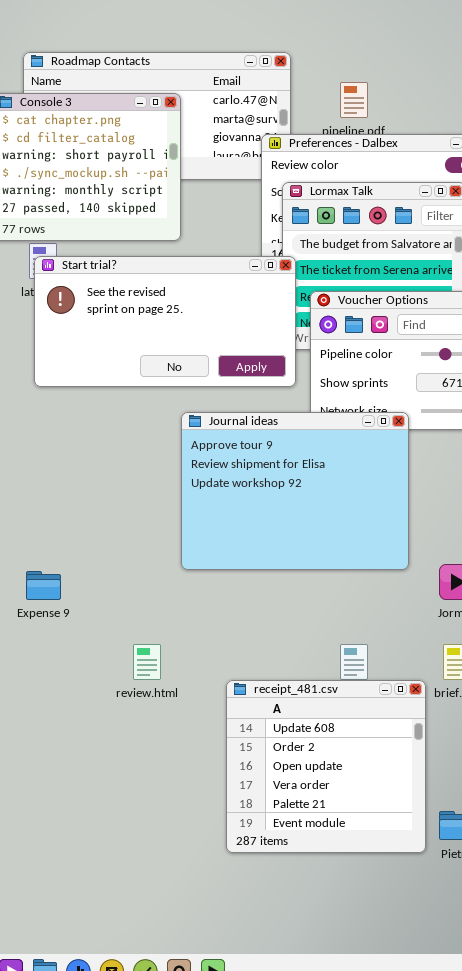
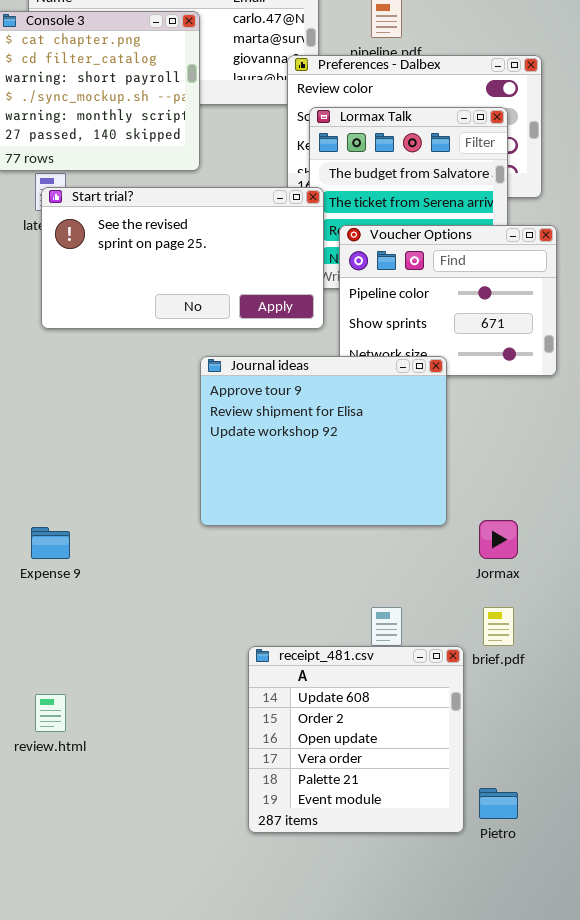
review.html: [133,644,161,680] -> [35,694,66,732], moved

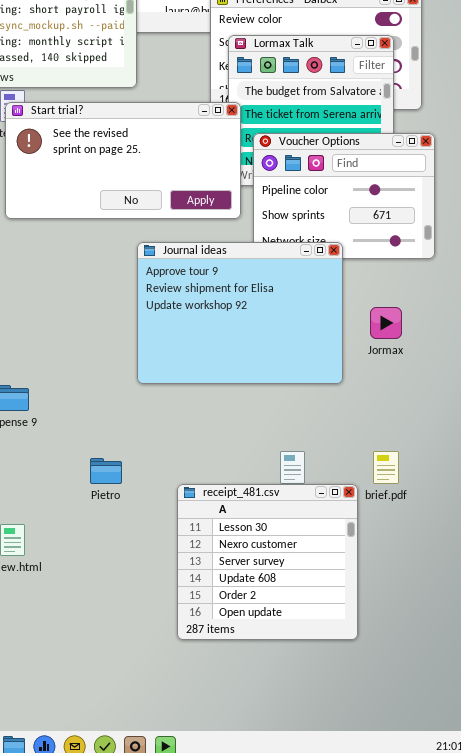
Jormax: [479,520,518,559] -> [370,307,402,339], moved
receipt_481.csv: [248,646,464,833] -> [177,484,358,640], scrolled up 3 rows
Pietro: [479,788,518,819] -> [90,458,122,484], moved

